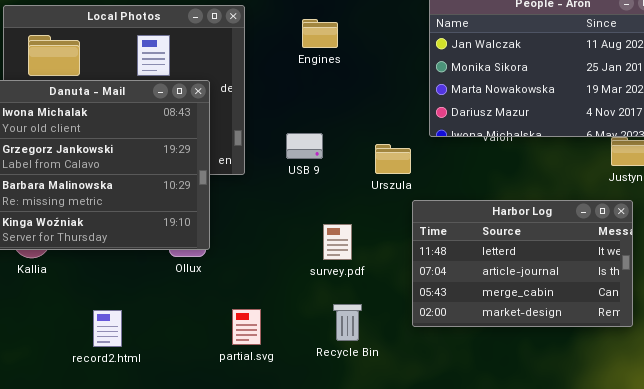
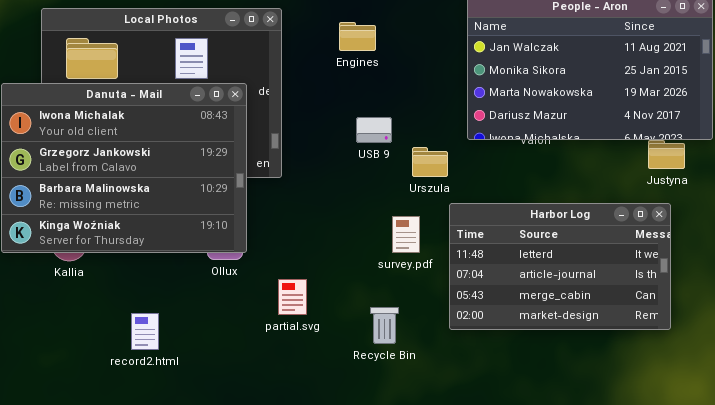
USB 9: [286,133,323,159] -> [356,117,392,143], moved
survey.pdf: [323,224,352,260] -> [392,216,420,253], moved
partial.svg: [232,309,261,345] -> [278,279,307,315], moved

